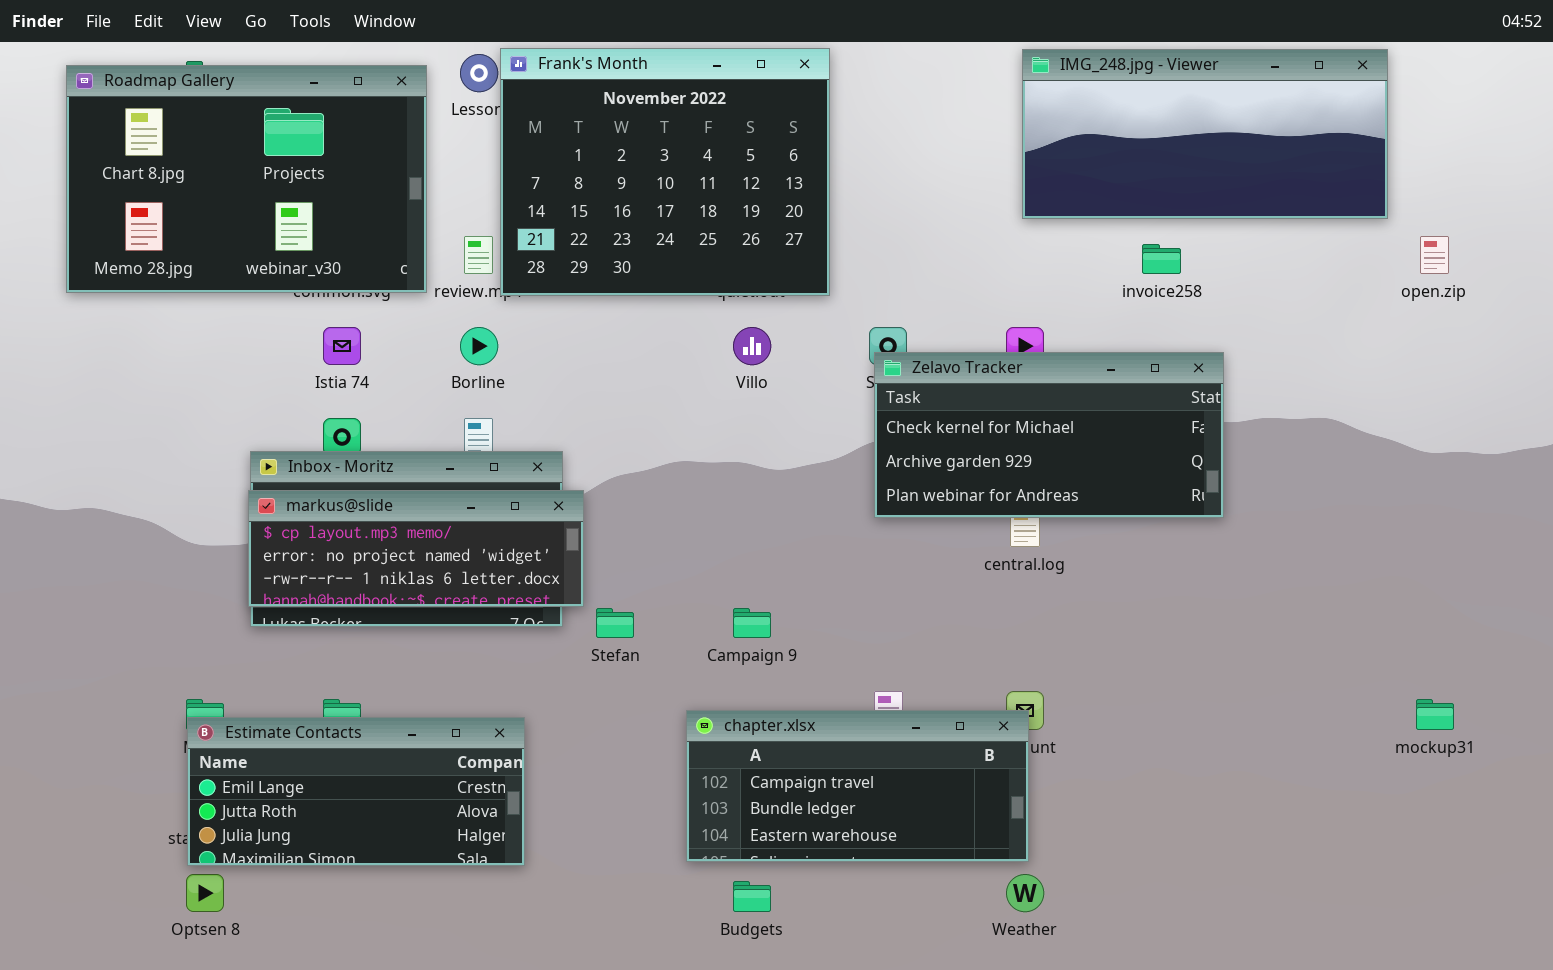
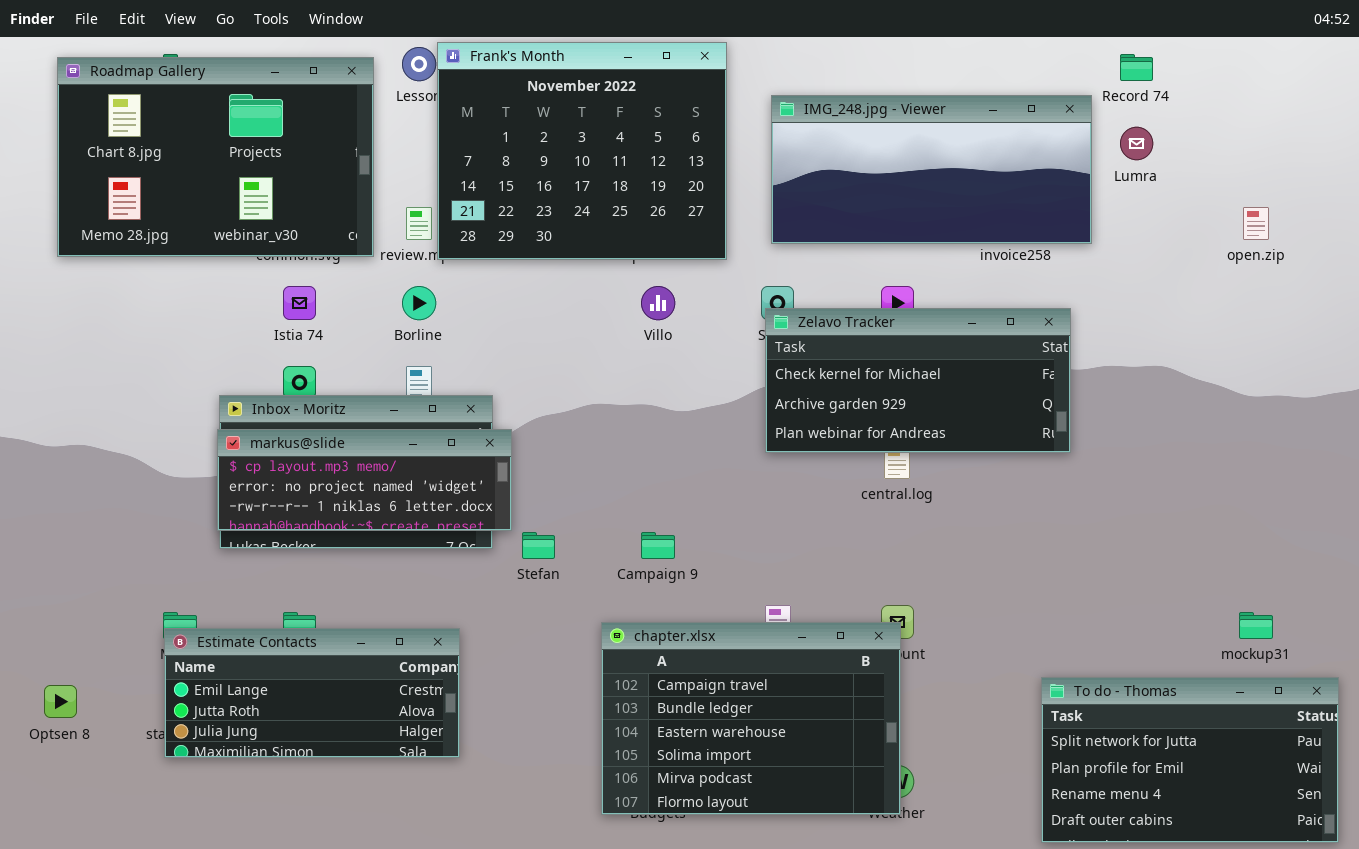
IMG_248.jpg - Viewer: [1022,49,1388,219] -> [771,95,1092,244], moved
chapter.xlsx: [686,710,1029,862] -> [601,622,901,815], resized
To do - Thomas: none -> [1041,677,1339,843], opened
Optsen 8: [186,874,224,912] -> [44,685,77,718], moved

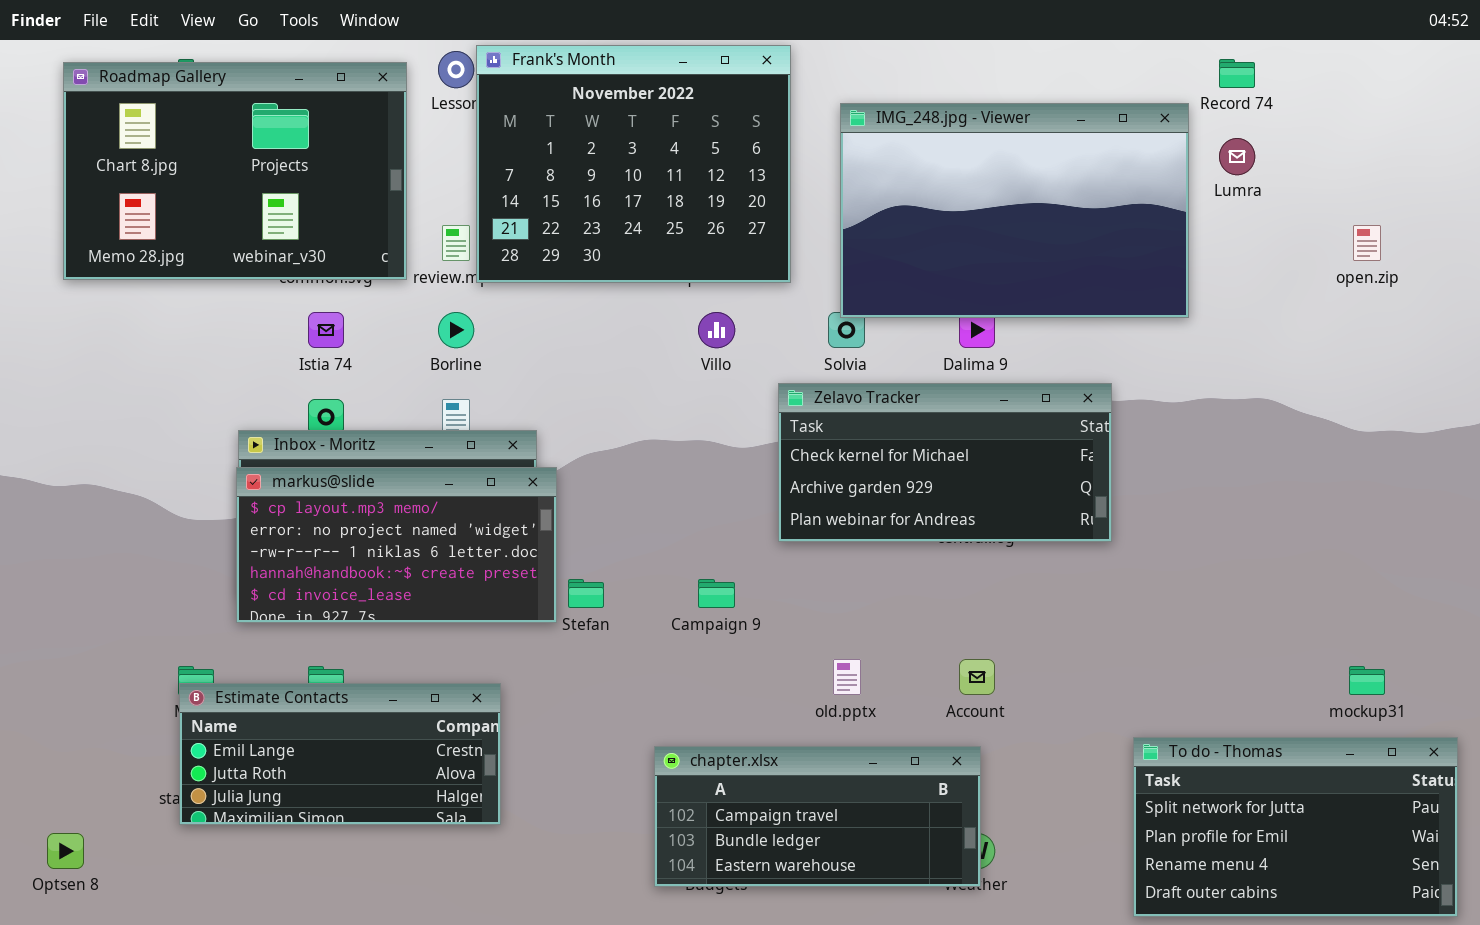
IMG_248.jpg - Viewer: [771,95,1092,244] -> [840,103,1189,318], resized
Zelavo Tracker: [765,308,1071,453] -> [778,383,1112,542], moved
markus@slide: [217,429,512,531] -> [236,467,557,623], resized
chapter.xlsx: [601,622,901,815] -> [654,746,981,887], resized
Optsen 8: [44,685,77,718] -> [47,833,84,869], moved

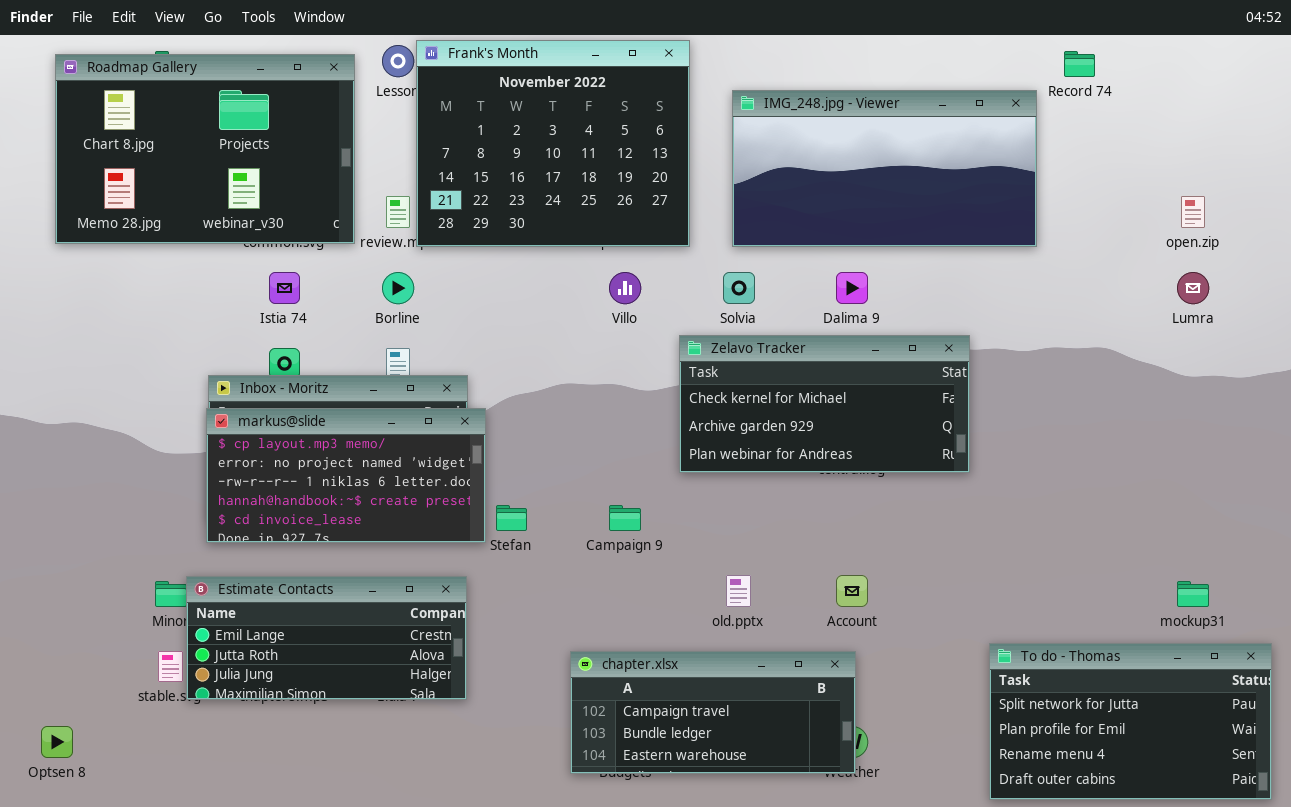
IMG_248.jpg - Viewer: [840,103,1189,318] -> [732,90,1037,247], resized
Lumra: [1219,138,1255,175] -> [1177,272,1209,304], moved
Estimate Contacts: [179,683,501,825] -> [186,576,467,700], moved

